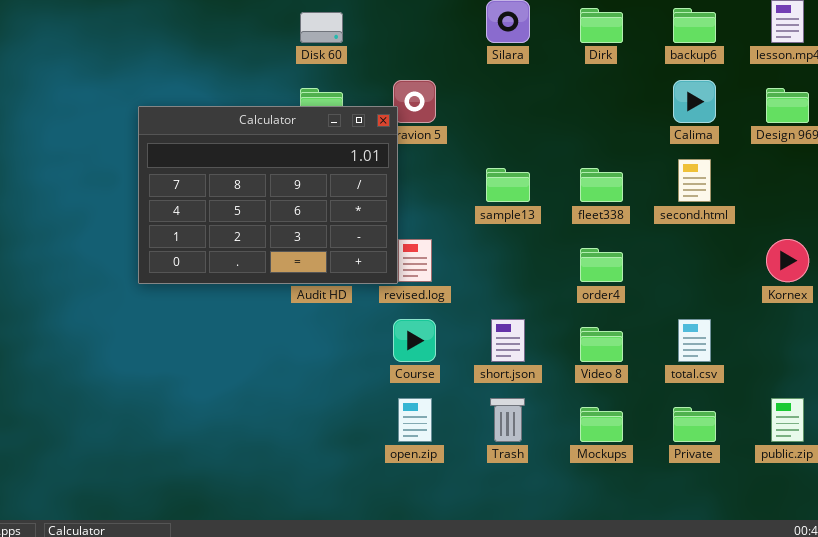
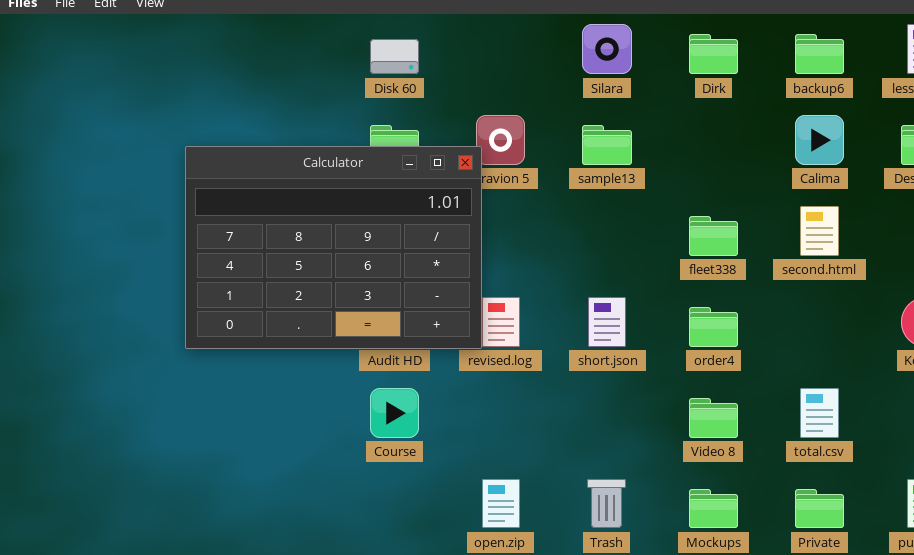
sample13: [486,168,530,202] -> [582,125,632,165], moved
Course: [393,319,436,362] -> [370,388,419,438], moved
short.json: [491,319,525,362] -> [588,297,626,347], moved

